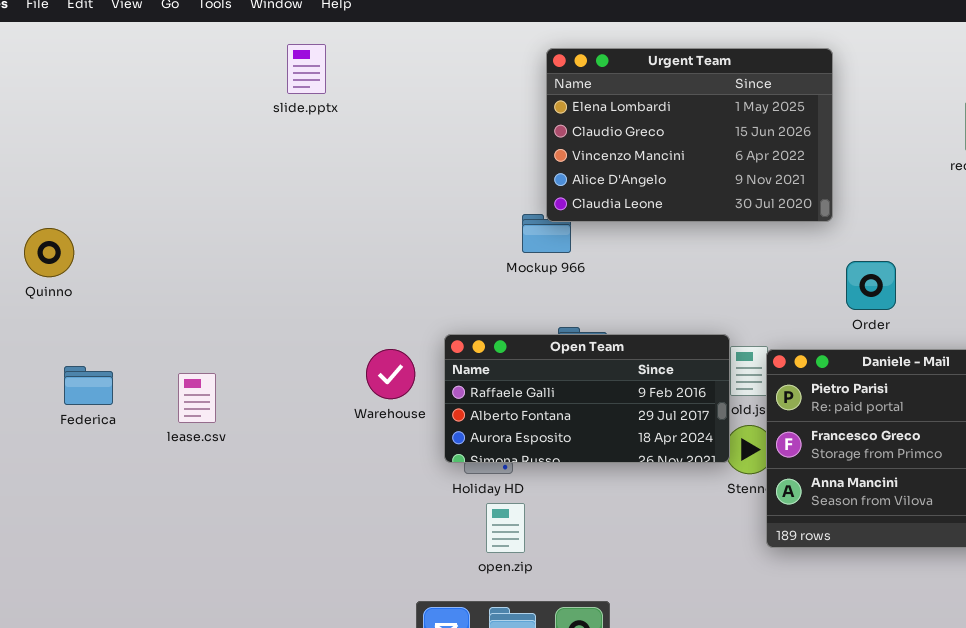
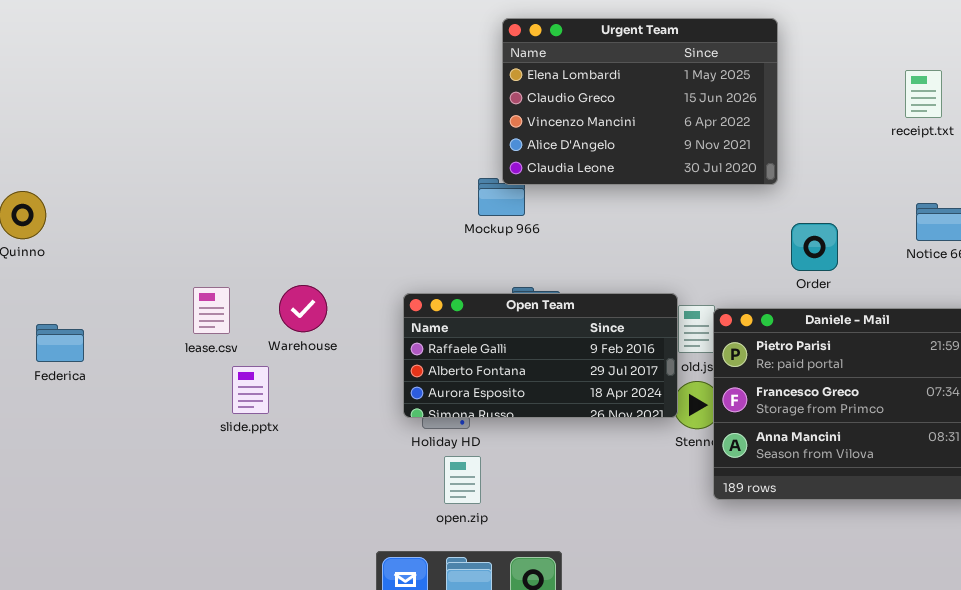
slide.pptx: [287,44,326,94] -> [232,366,269,414], moved
Warehouse: [366,349,415,399] -> [279,285,327,332], moved
lease.csv: [178,373,216,423] -> [193,287,230,334], moved

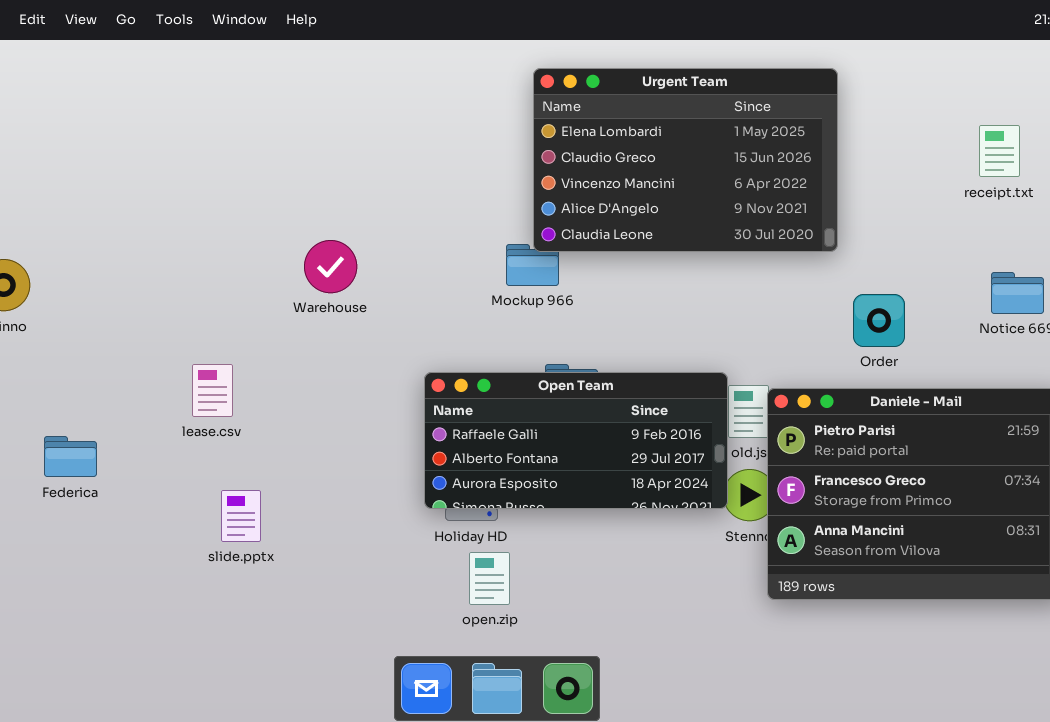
Warehouse: [279,285,327,332] -> [304,240,357,293], moved
Federica: [36,324,84,362] -> [44,436,97,477], moved
slide.pptx: [232,366,269,414] -> [221,490,261,542], moved

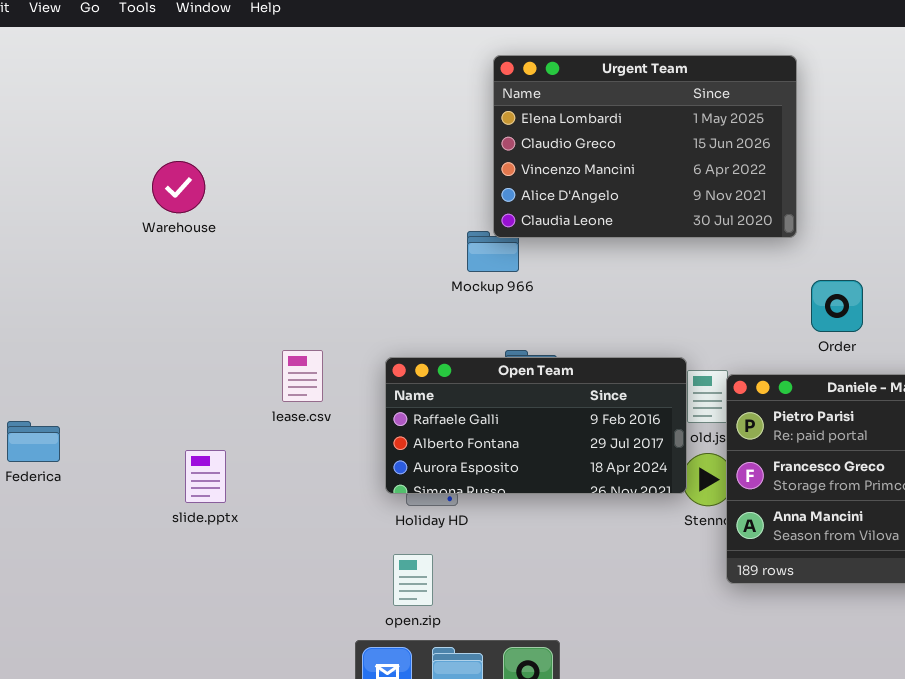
Warehouse: [304,240,357,293] -> [152,161,205,213], moved
lease.csv: [192,364,233,417] -> [282,350,323,402], moved
slide.pptx: [221,490,261,542] -> [185,450,226,503], moved
open.zip: [469,552,510,605] -> [393,554,433,606], moved

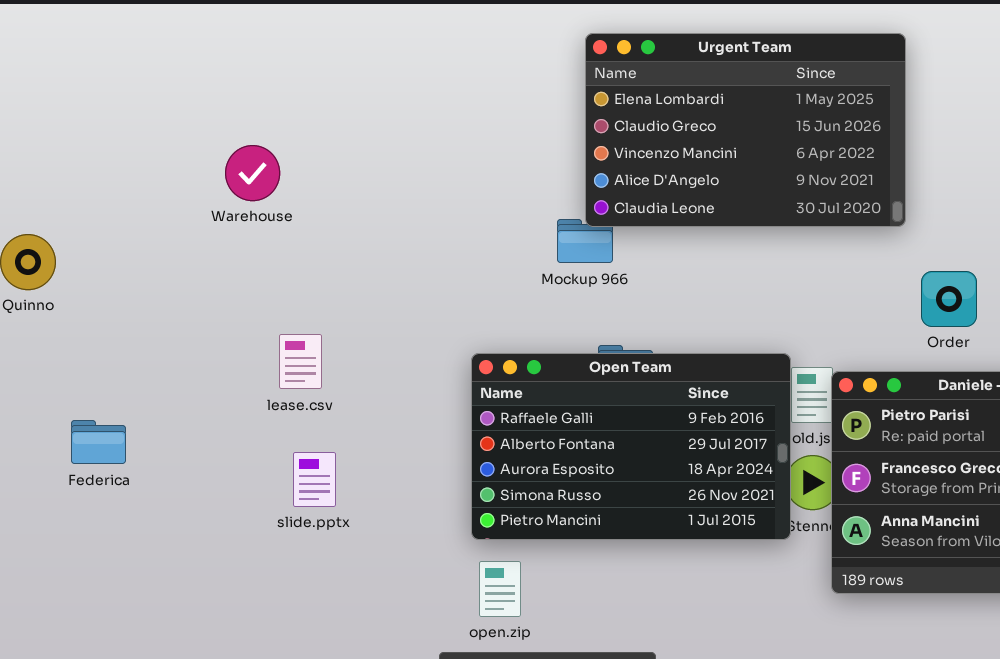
lease.csv: [282,350,323,402] -> [279,334,322,389], moved
Open Team: [385,357,687,494] -> [471,353,791,540], resized
slide.pptx: [185,450,226,503] -> [293,452,336,507], moved

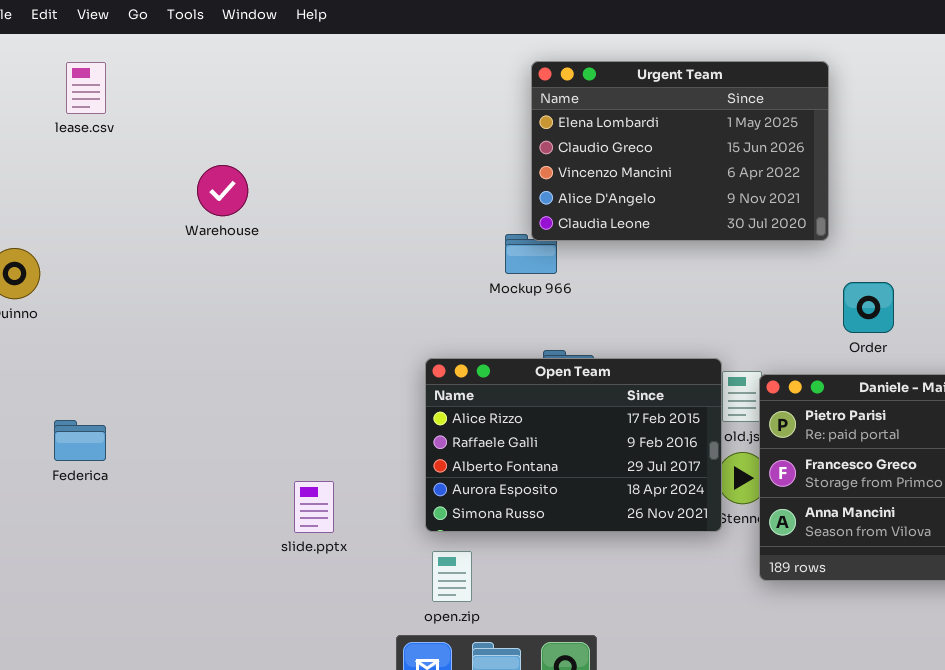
lease.csv: [279,334,322,389] -> [66,62,106,114], moved
Open Team: [471,353,791,540] -> [425,358,722,532], scrolled up 1 row
slide.pptx: [293,452,336,507] -> [294,481,334,533], moved

